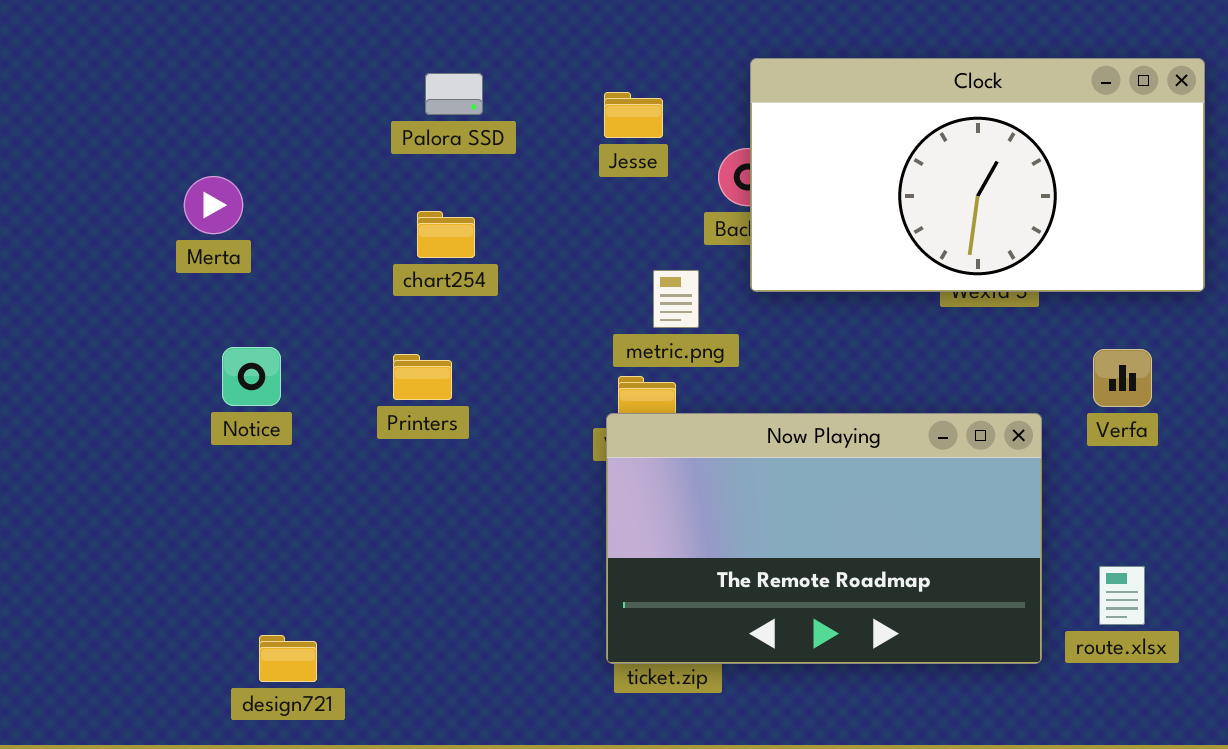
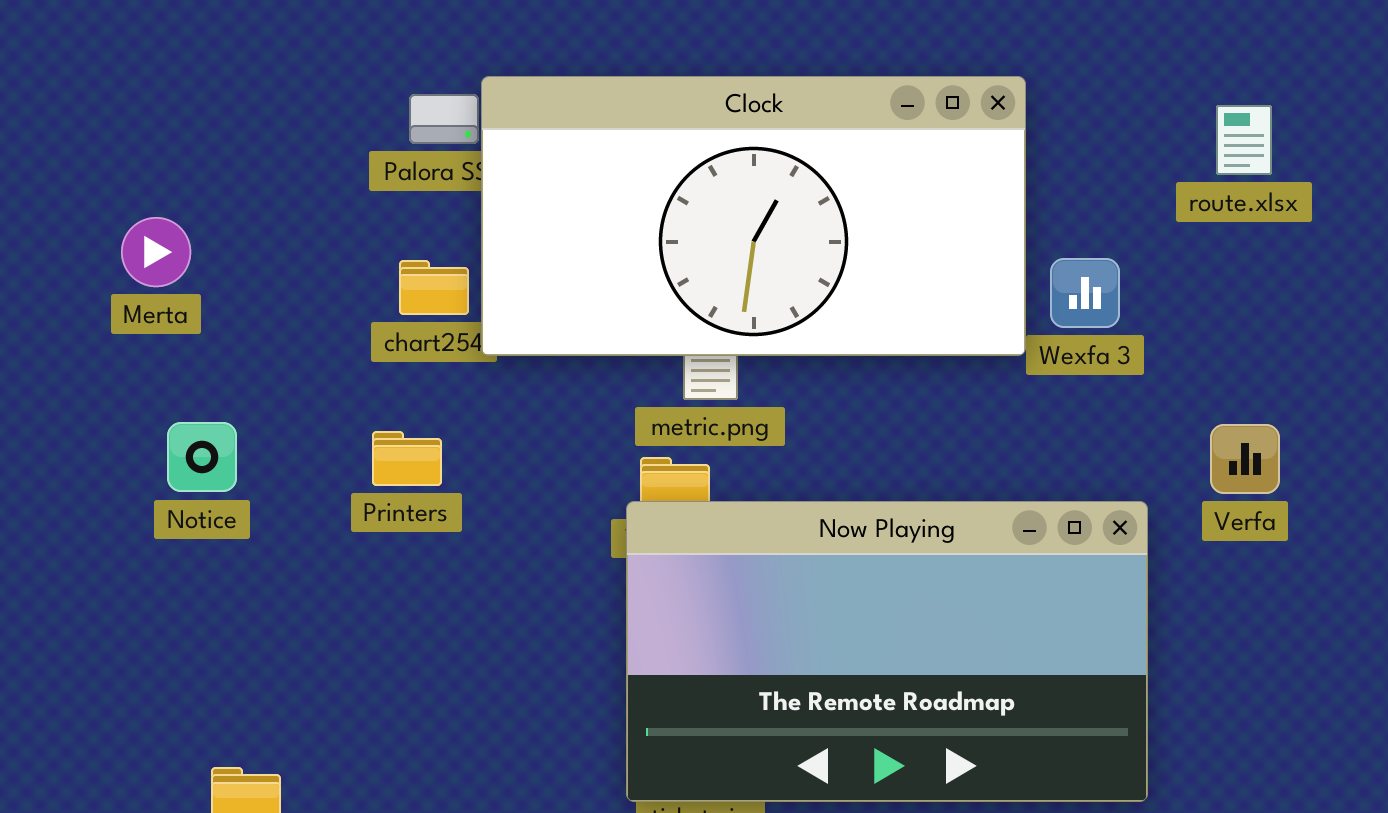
Clock: [750,58,1205,292] -> [481,76,1026,356], moved
route.xlsx: [1099,566,1145,625] -> [1216,105,1272,175], moved

